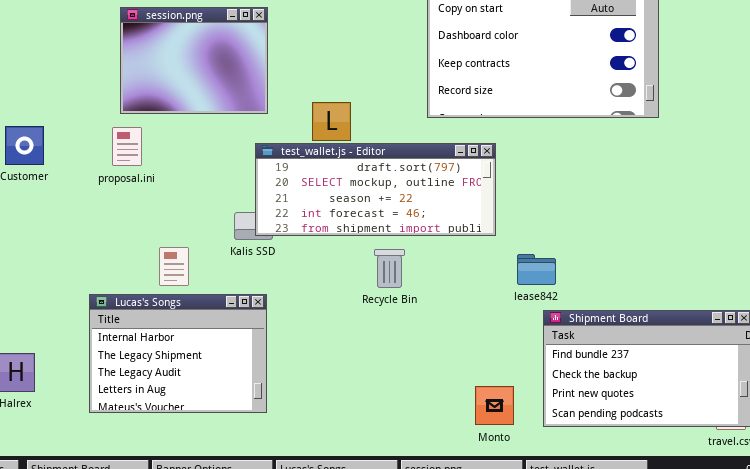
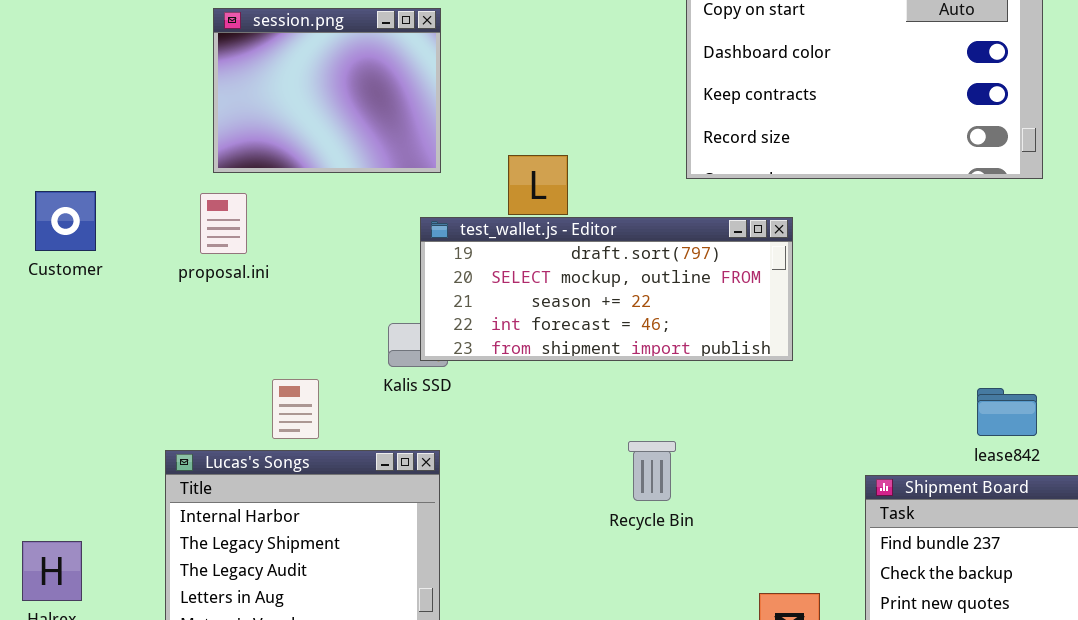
Recycle Bin: [374,249,405,288] -> [628,441,676,501], moved
lease842: [517,254,556,285] -> [977,388,1037,436], moved

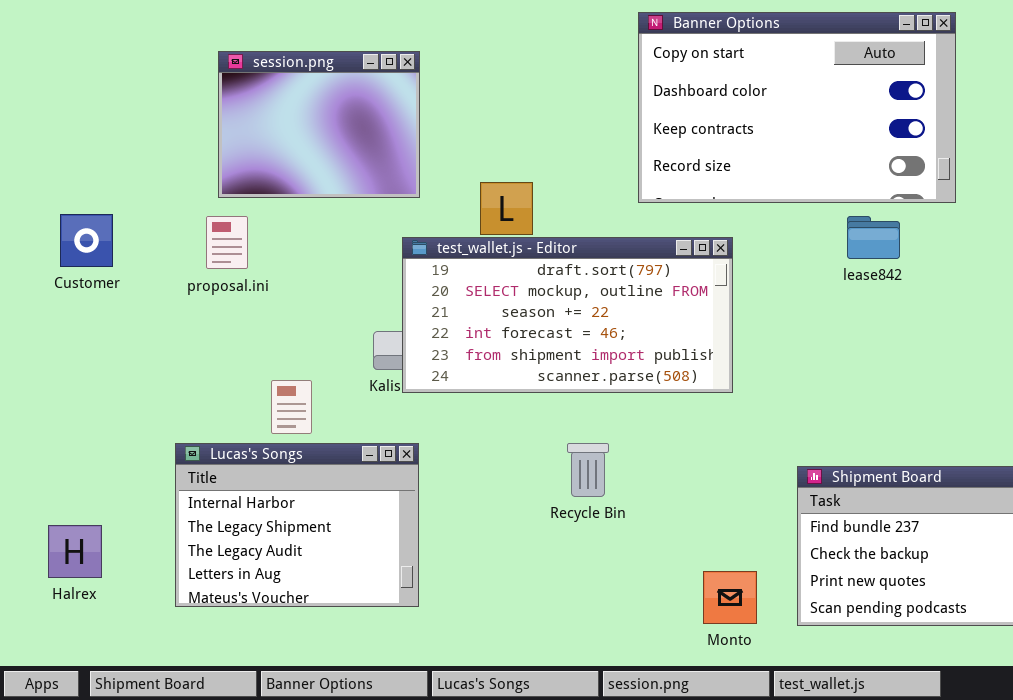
test_wallet.js - Editor: [420,217,793,361] -> [402,237,733,393], resized
lease842: [977,388,1037,436] -> [847,216,900,259], moved
Recycle Bin: [628,441,676,501] -> [567,443,609,497], moved

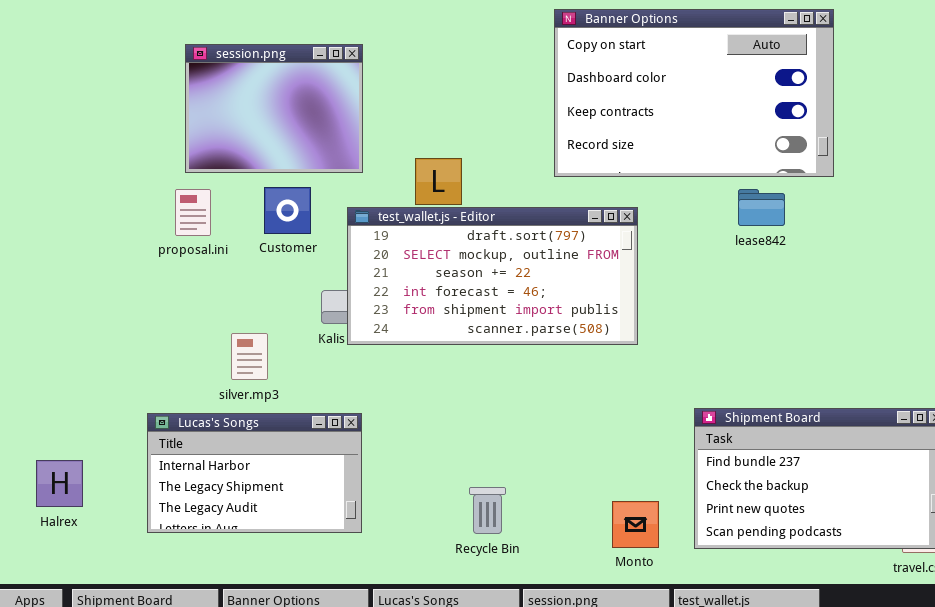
Customer: [60,214,113,267] -> [264,187,311,234], moved
Lucas's Songs: [175,443,419,607] -> [147,413,362,533], resized
Recycle Bin: [567,443,609,497] -> [469,487,506,534], moved

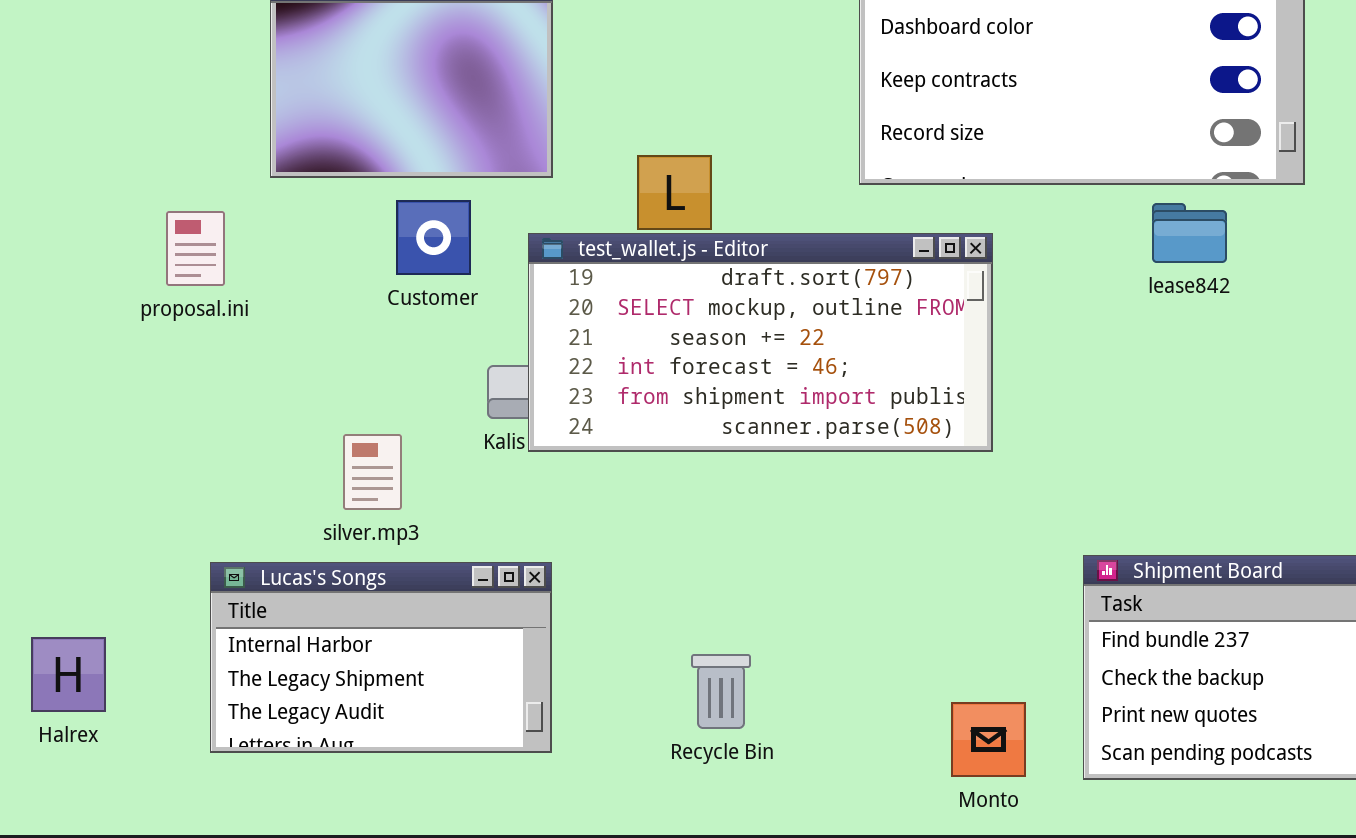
proposal.ini: [175,189,211,236] -> [166,211,225,286], moved
Recycle Bin: [469,487,506,534] -> [691,654,751,729], moved

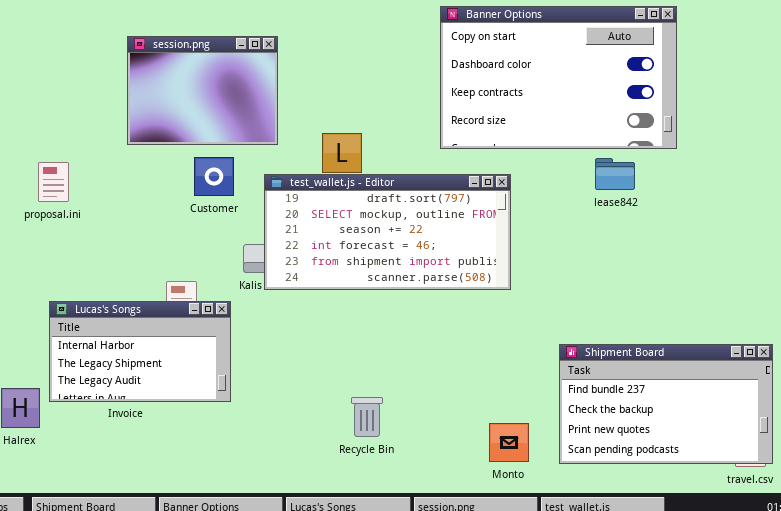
proposal.ini: [166,211,225,286] -> [38,162,69,202], moved
Lucas's Songs: [210,562,552,753] -> [49,301,231,402], moved

